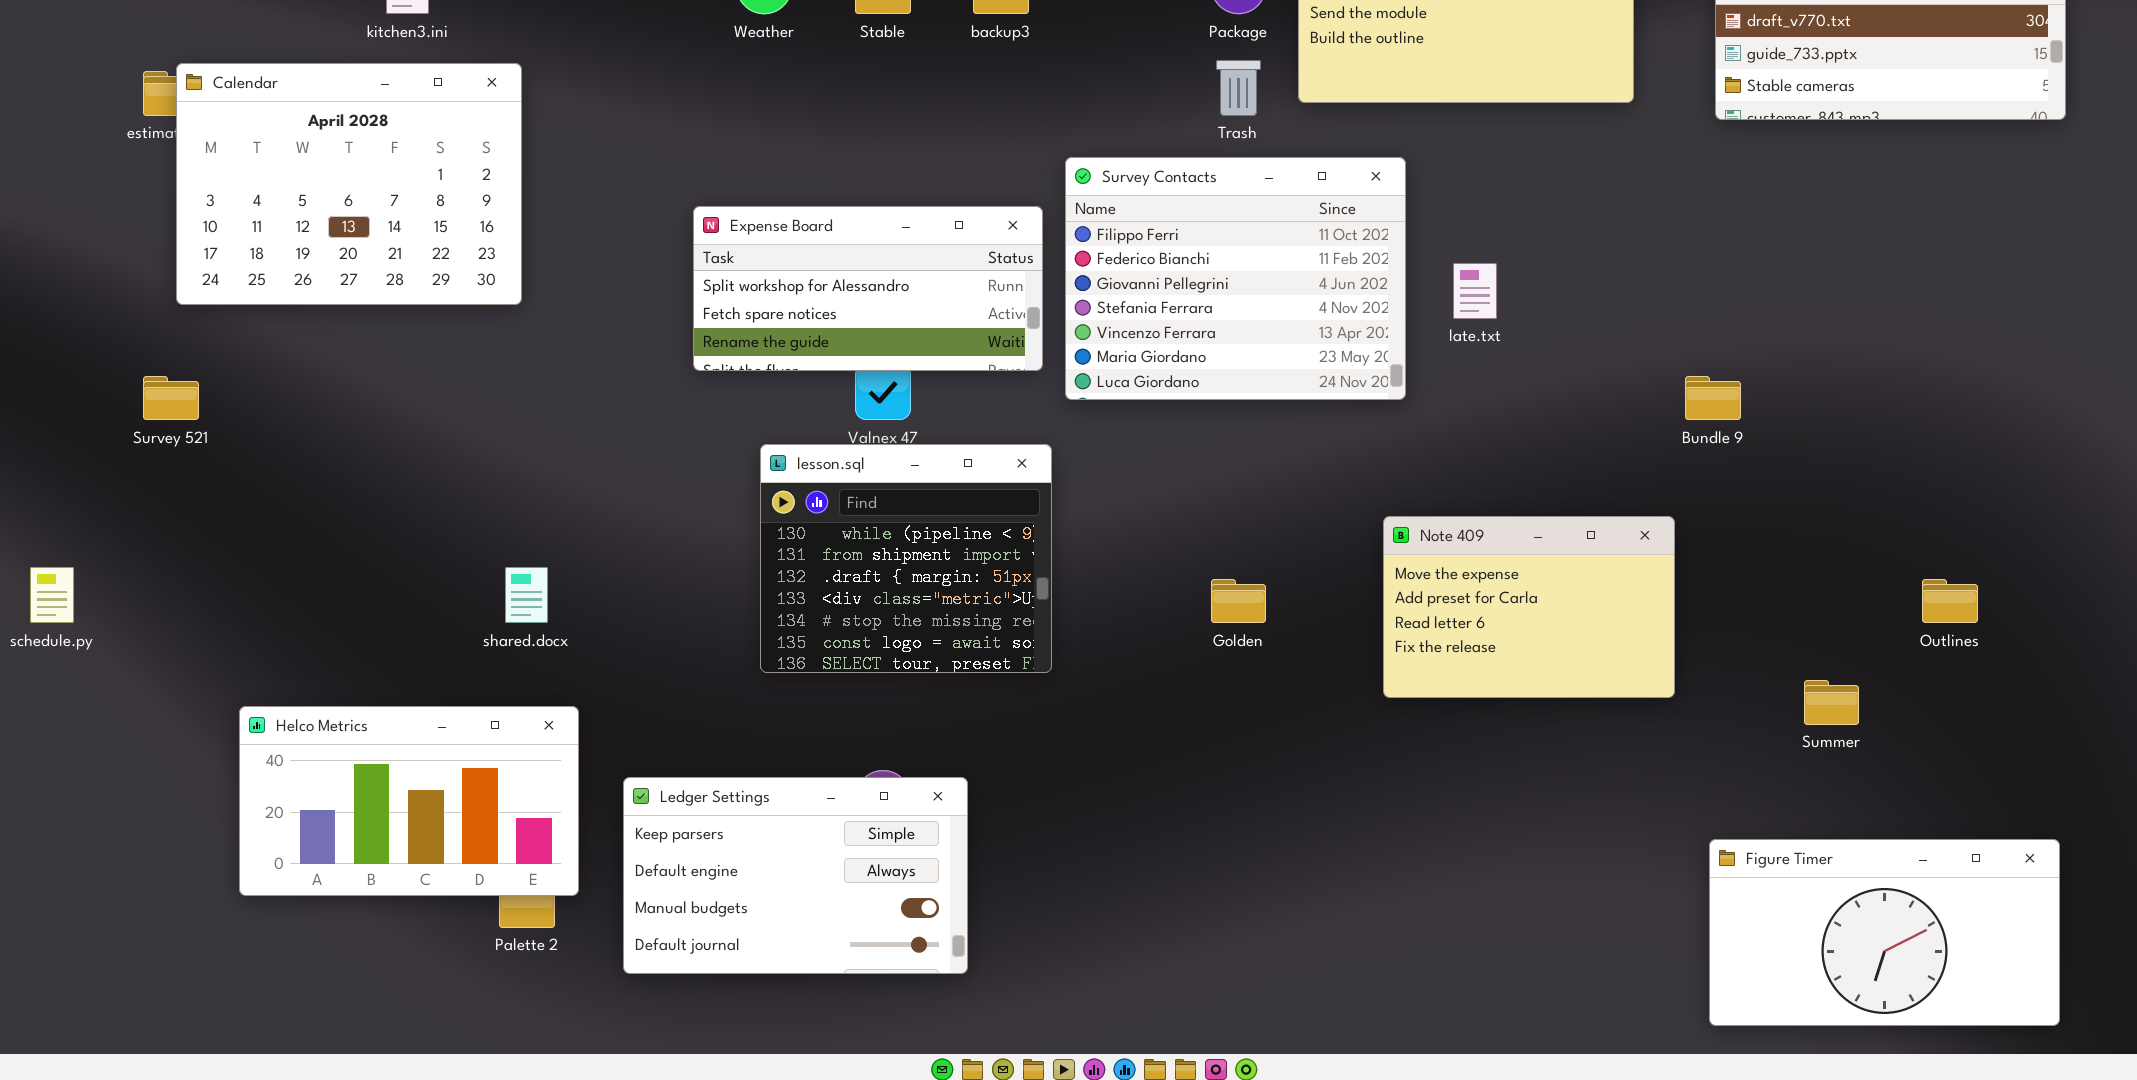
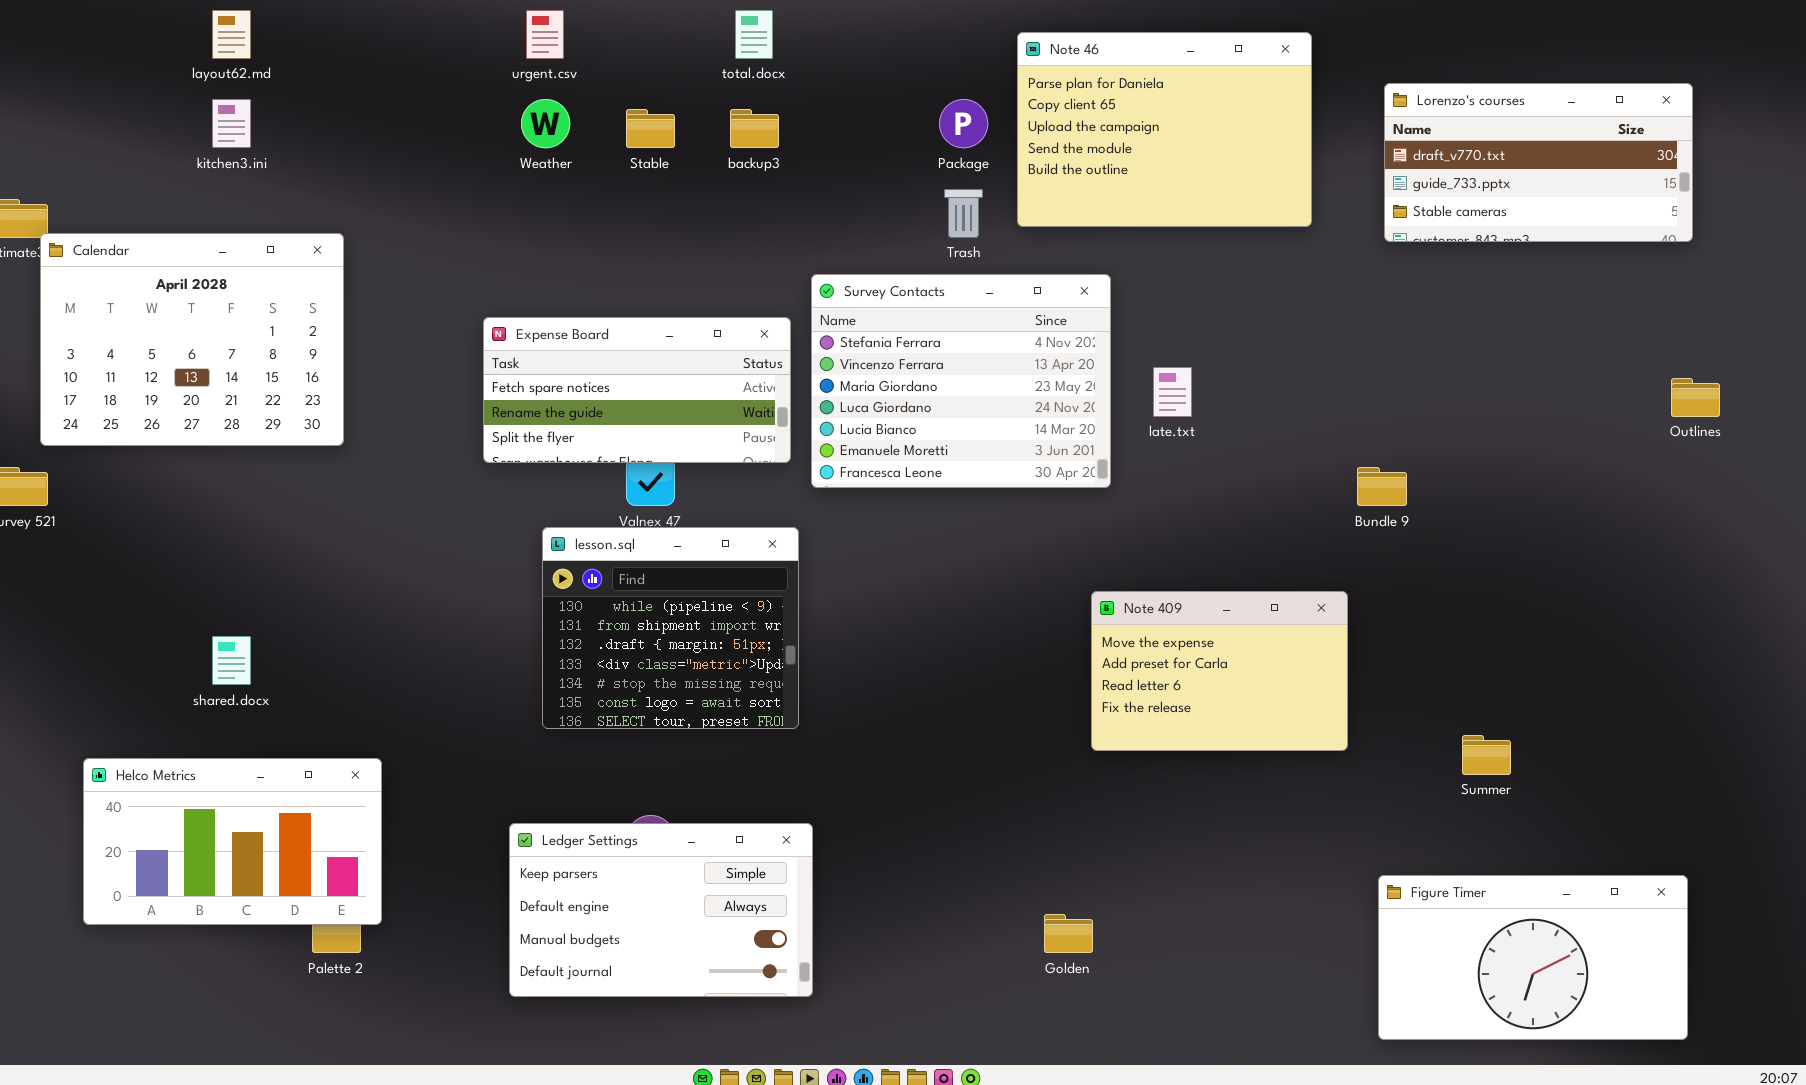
Calendar: [176,63,522,305] -> [40,233,344,446], moved
Survey Contacts: [1065,157,1406,400] -> [811,274,1111,488], scrolled down 3 rows
Expense Board: [693,206,1043,371] -> [483,317,791,463], scrolled down 1 row
shared.docx: [505,567,548,623] -> [212,636,251,685], moved
Golden: [1211,579,1266,623] -> [1044,914,1093,953], moved
Outlines: [1922,579,1978,623] -> [1671,378,1720,417], moved
Ledger Settings: [623,777,968,974] -> [509,823,813,997], moved

